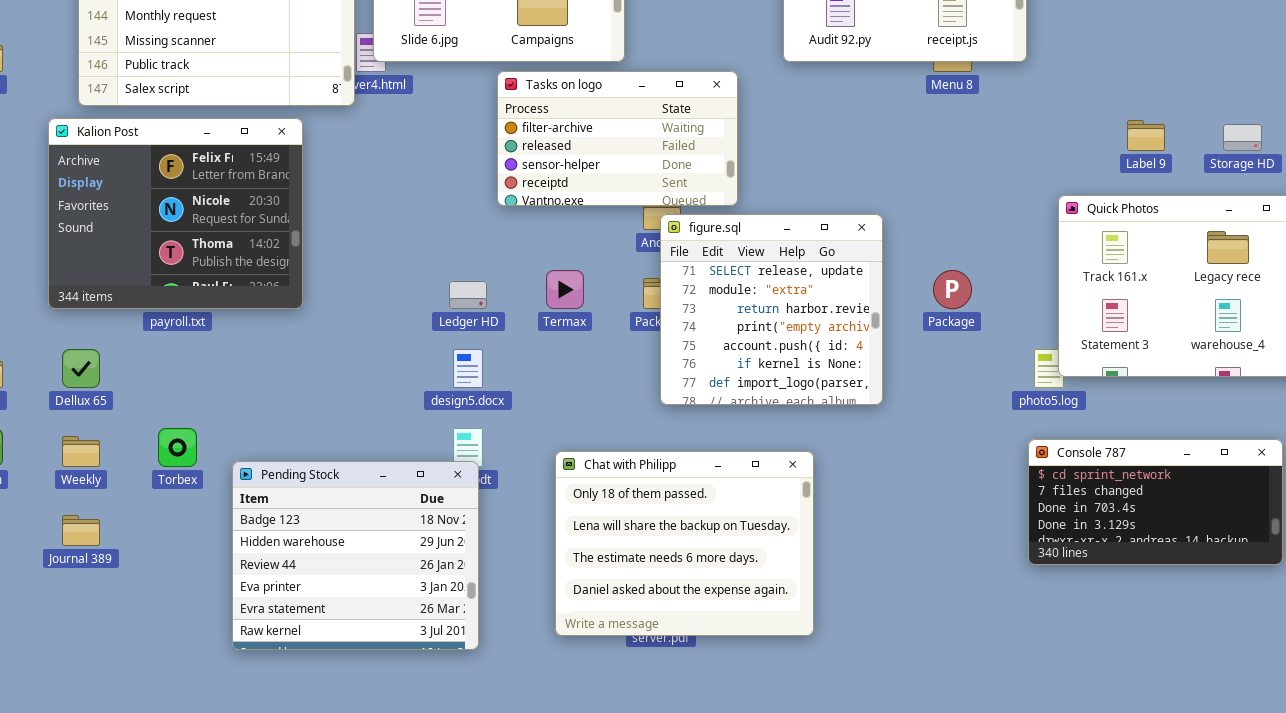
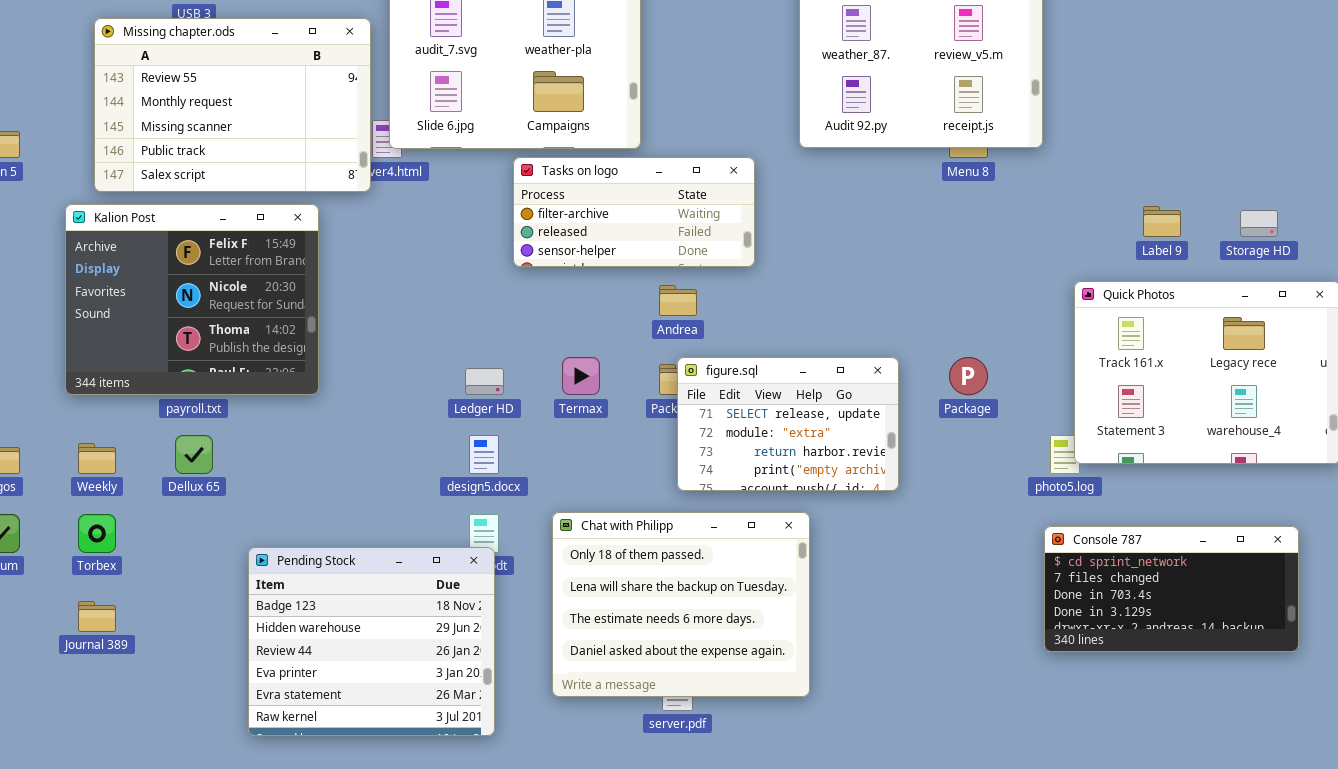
Tasks on logo: [497,71,738,206] -> [513,157,755,267], resized
figure.sql: [660,214,883,405] -> [677,357,899,491], resized
Dellux 65: [62,349,100,388] -> [175,435,213,474], moved
Torbex: [158,428,197,467] -> [78,514,116,553], moved
Weekly: [62,436,100,467] -> [78,443,116,474], moved
Chat with Philipp: [555,451,814,636] -> [552,512,810,697], moved

